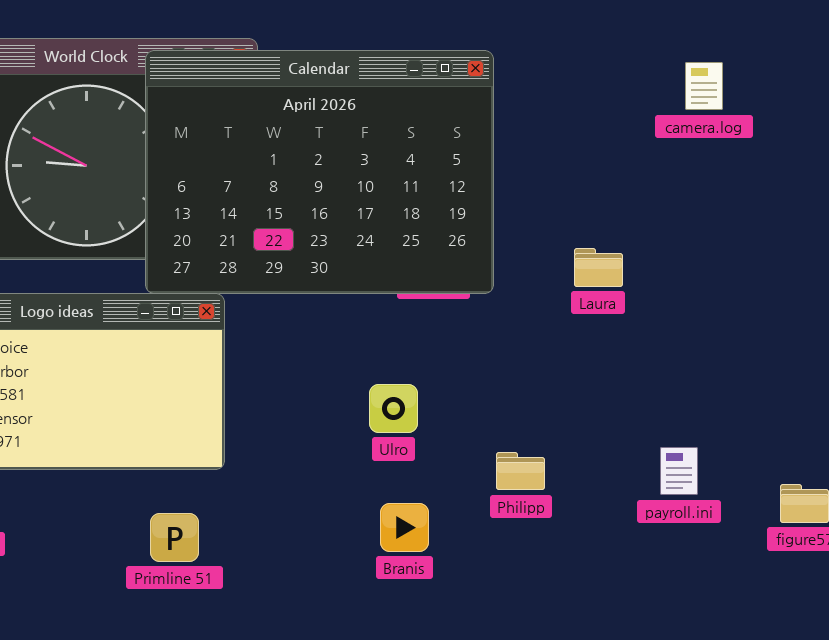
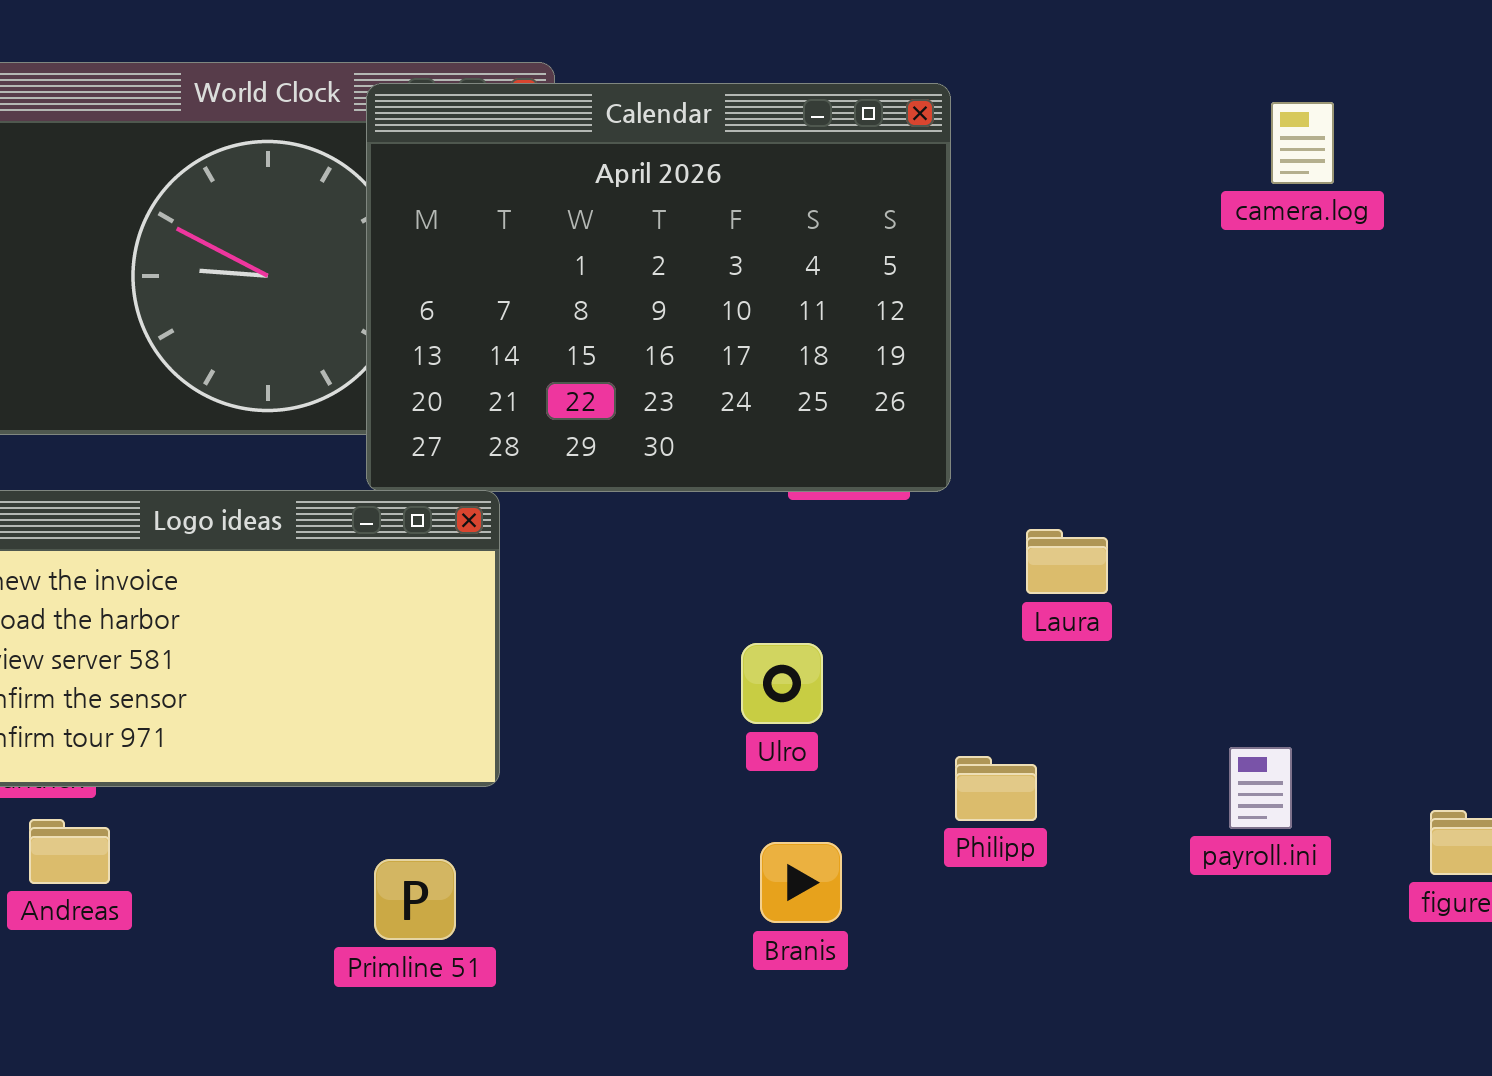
Laura: [574,248,623,287] -> [1026,529,1108,594], moved

